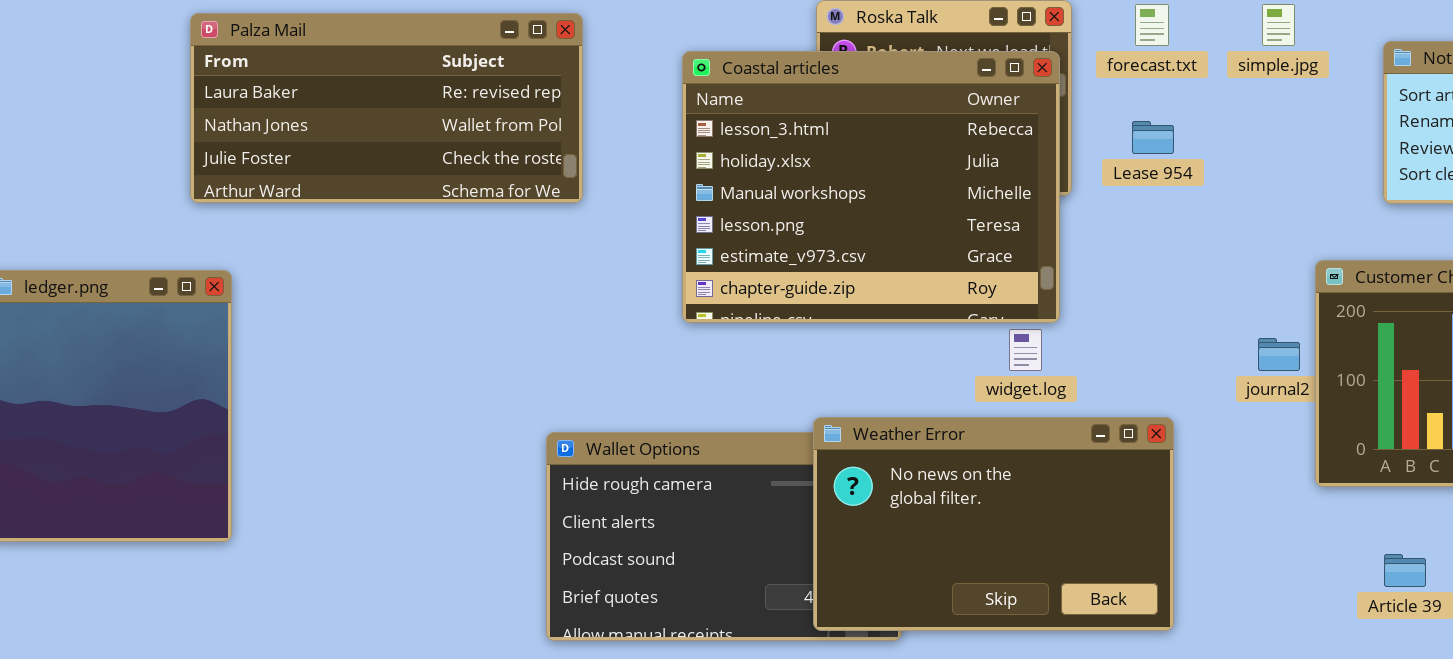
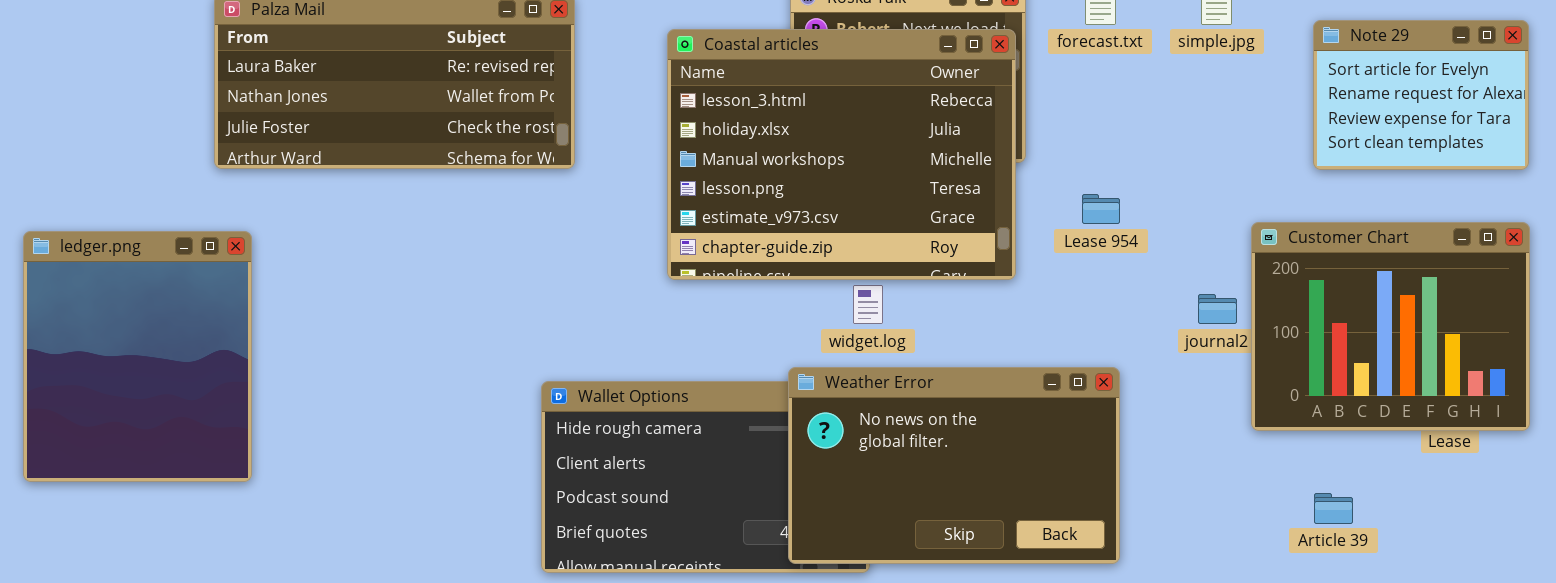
Lease 954: [1132,121,1174,154] -> [1082,194,1120,224], moved
widget.log: [1009,329,1042,371] -> [853,285,883,324], moved

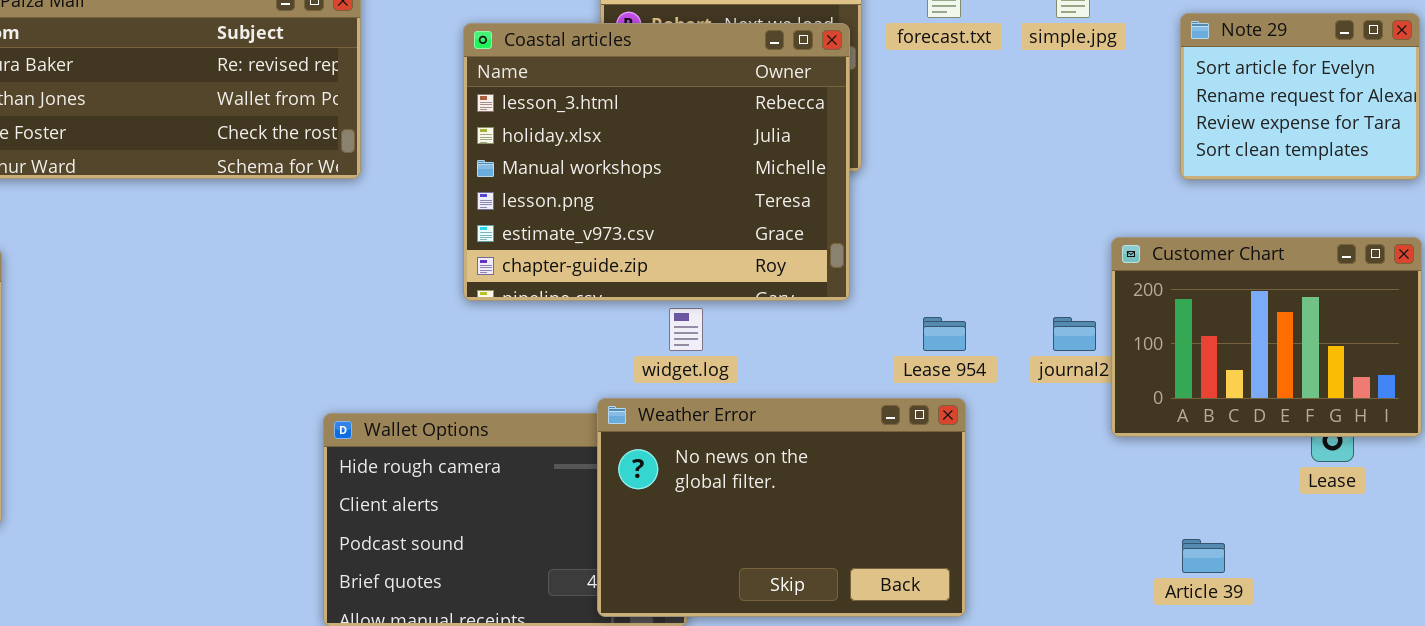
Lease 954: [1082,194,1120,224] -> [923,317,966,351], moved
Customer Chart: [1251,222,1530,431] -> [1111,237,1422,437], resized

